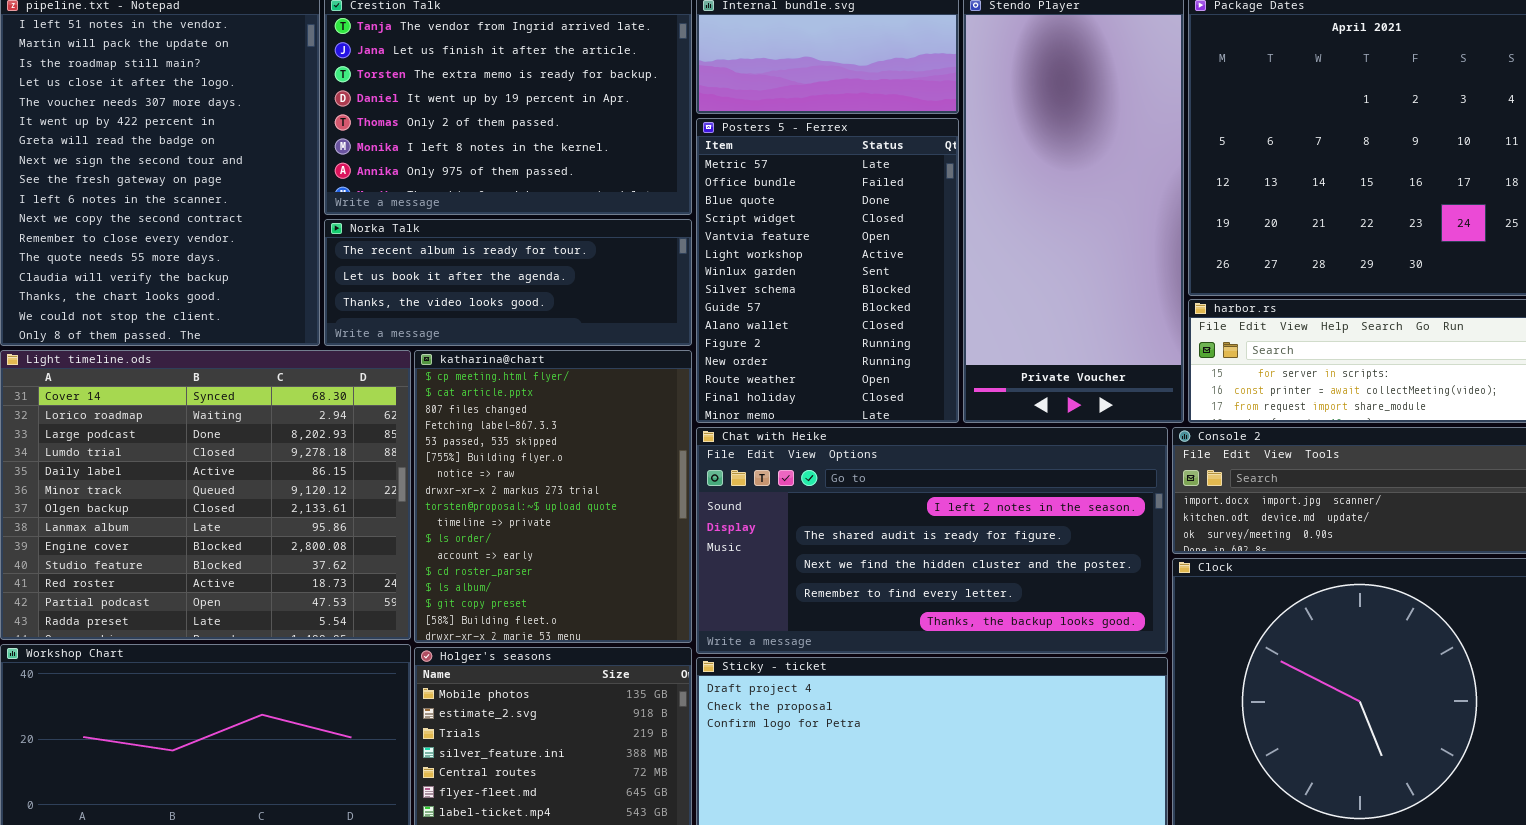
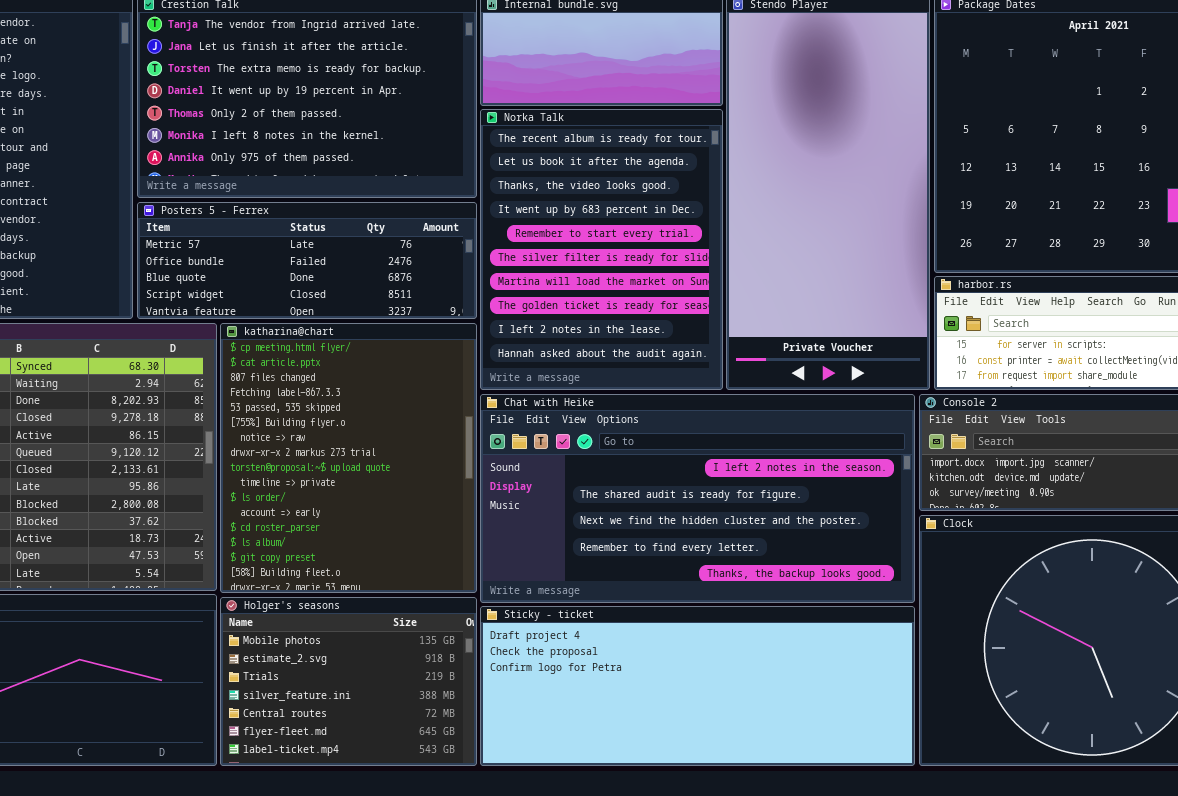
Posters 5 - Ferrex: [696,118,959,423] -> [137,202,477,319], moved, resized
Norka Talk: [324,219,692,346] -> [480,109,723,390], moved, resized

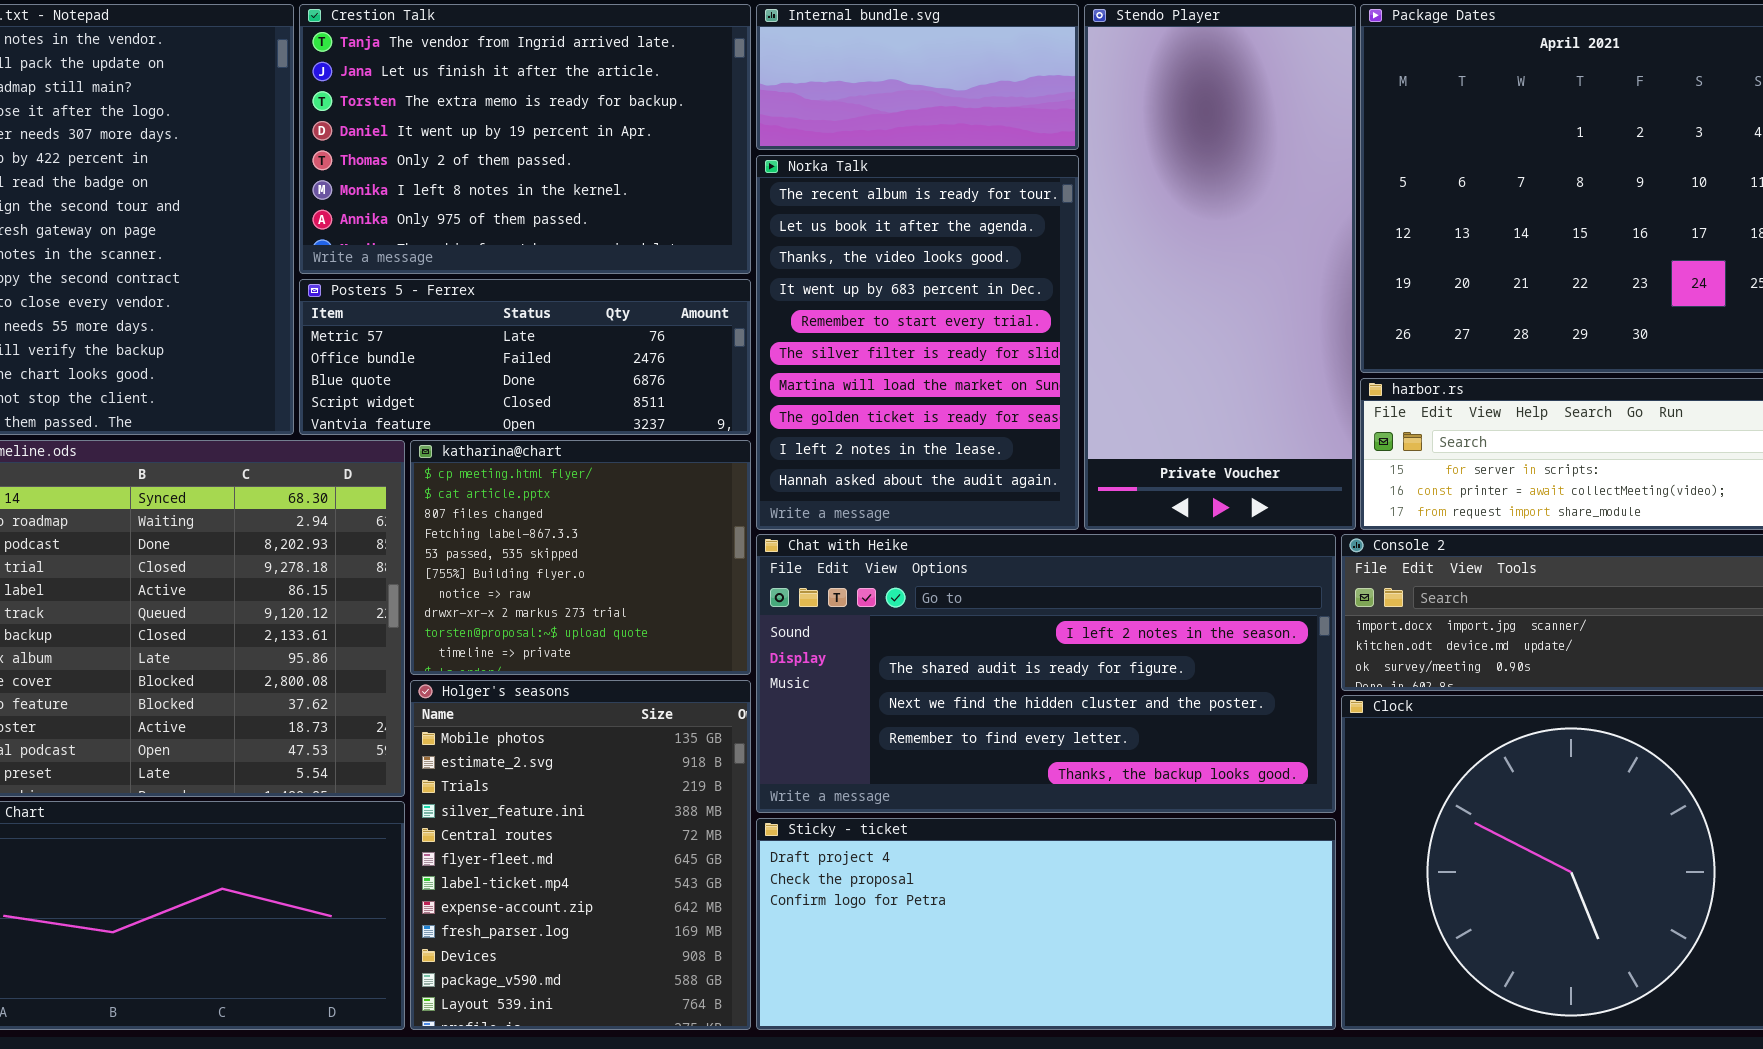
katharina@chart: [220,323,477,593] -> [410,440,751,675], resized
Holger's seasons: [220,597,477,766] -> [410,680,751,1030], resized

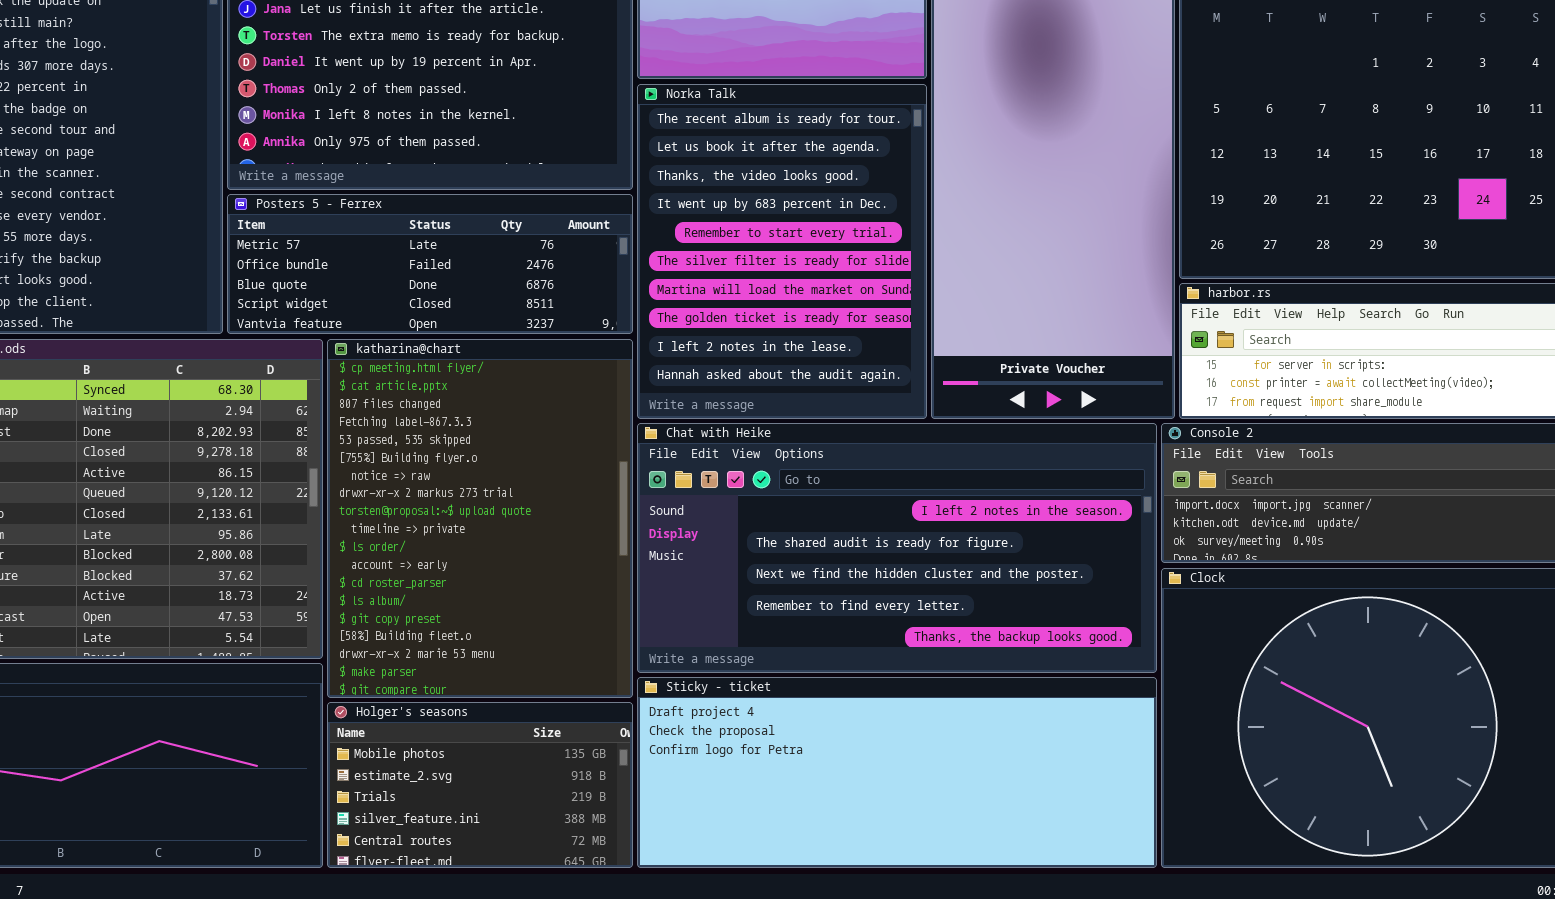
katharina@chart: [410,440,751,675] -> [327,339,633,698], resized
Holger's seasons: [410,680,751,1030] -> [327,702,633,868], resized

